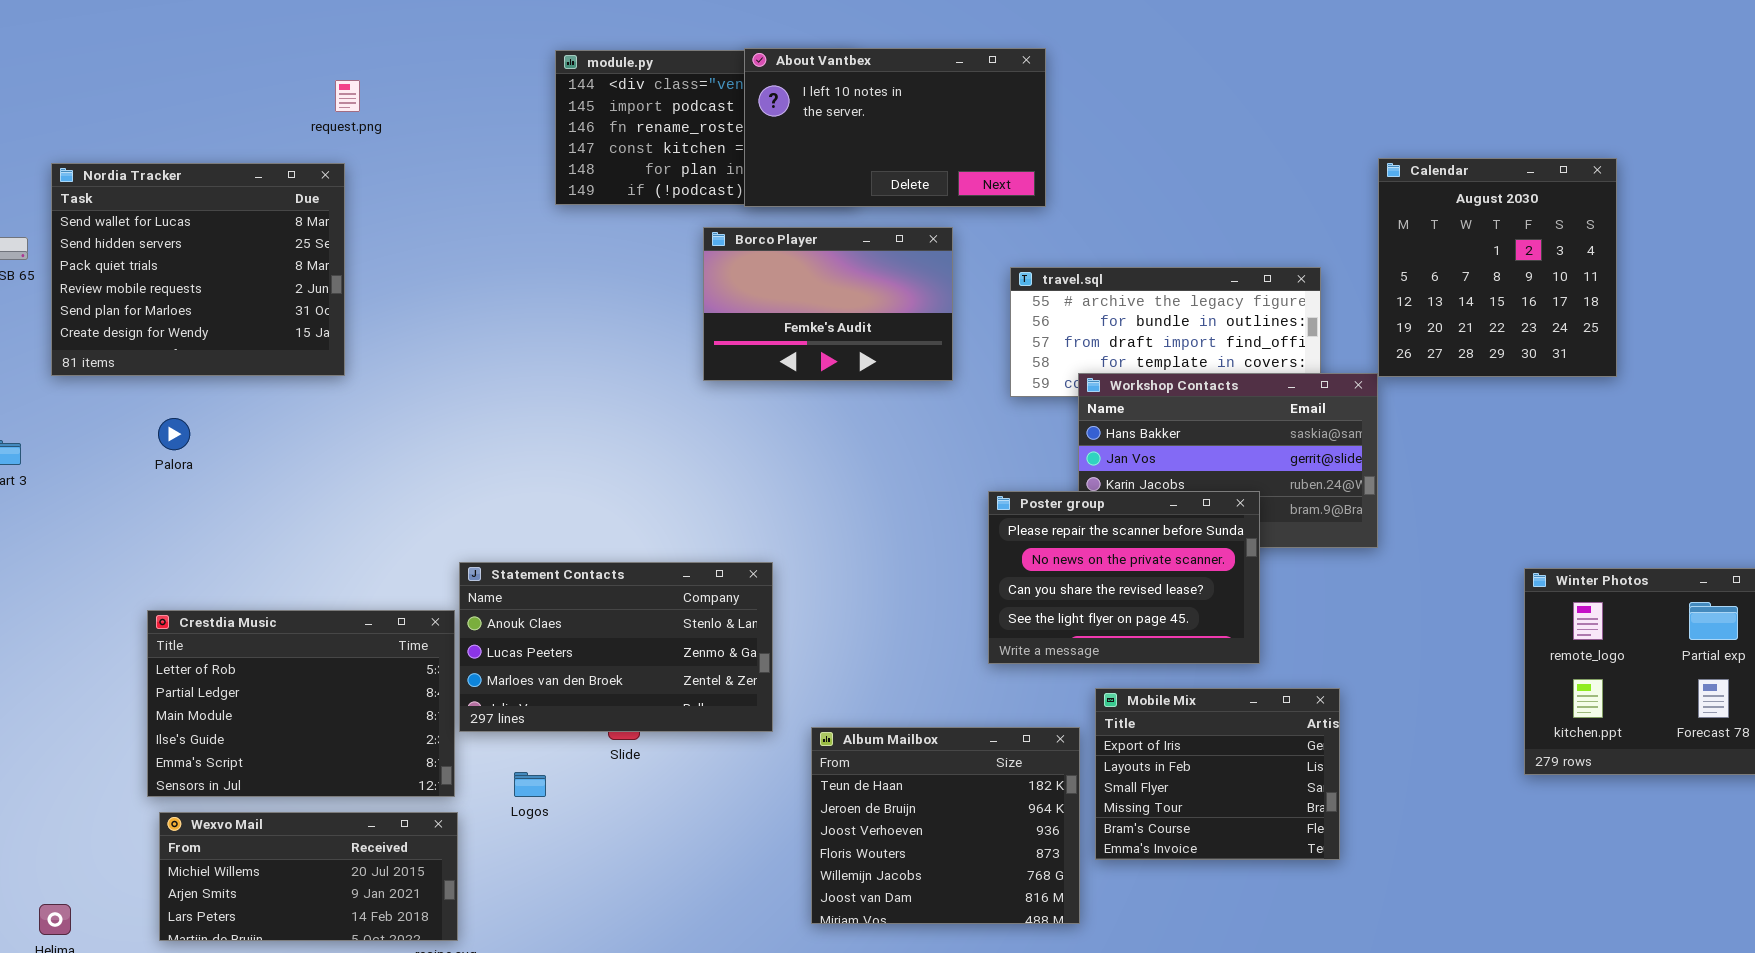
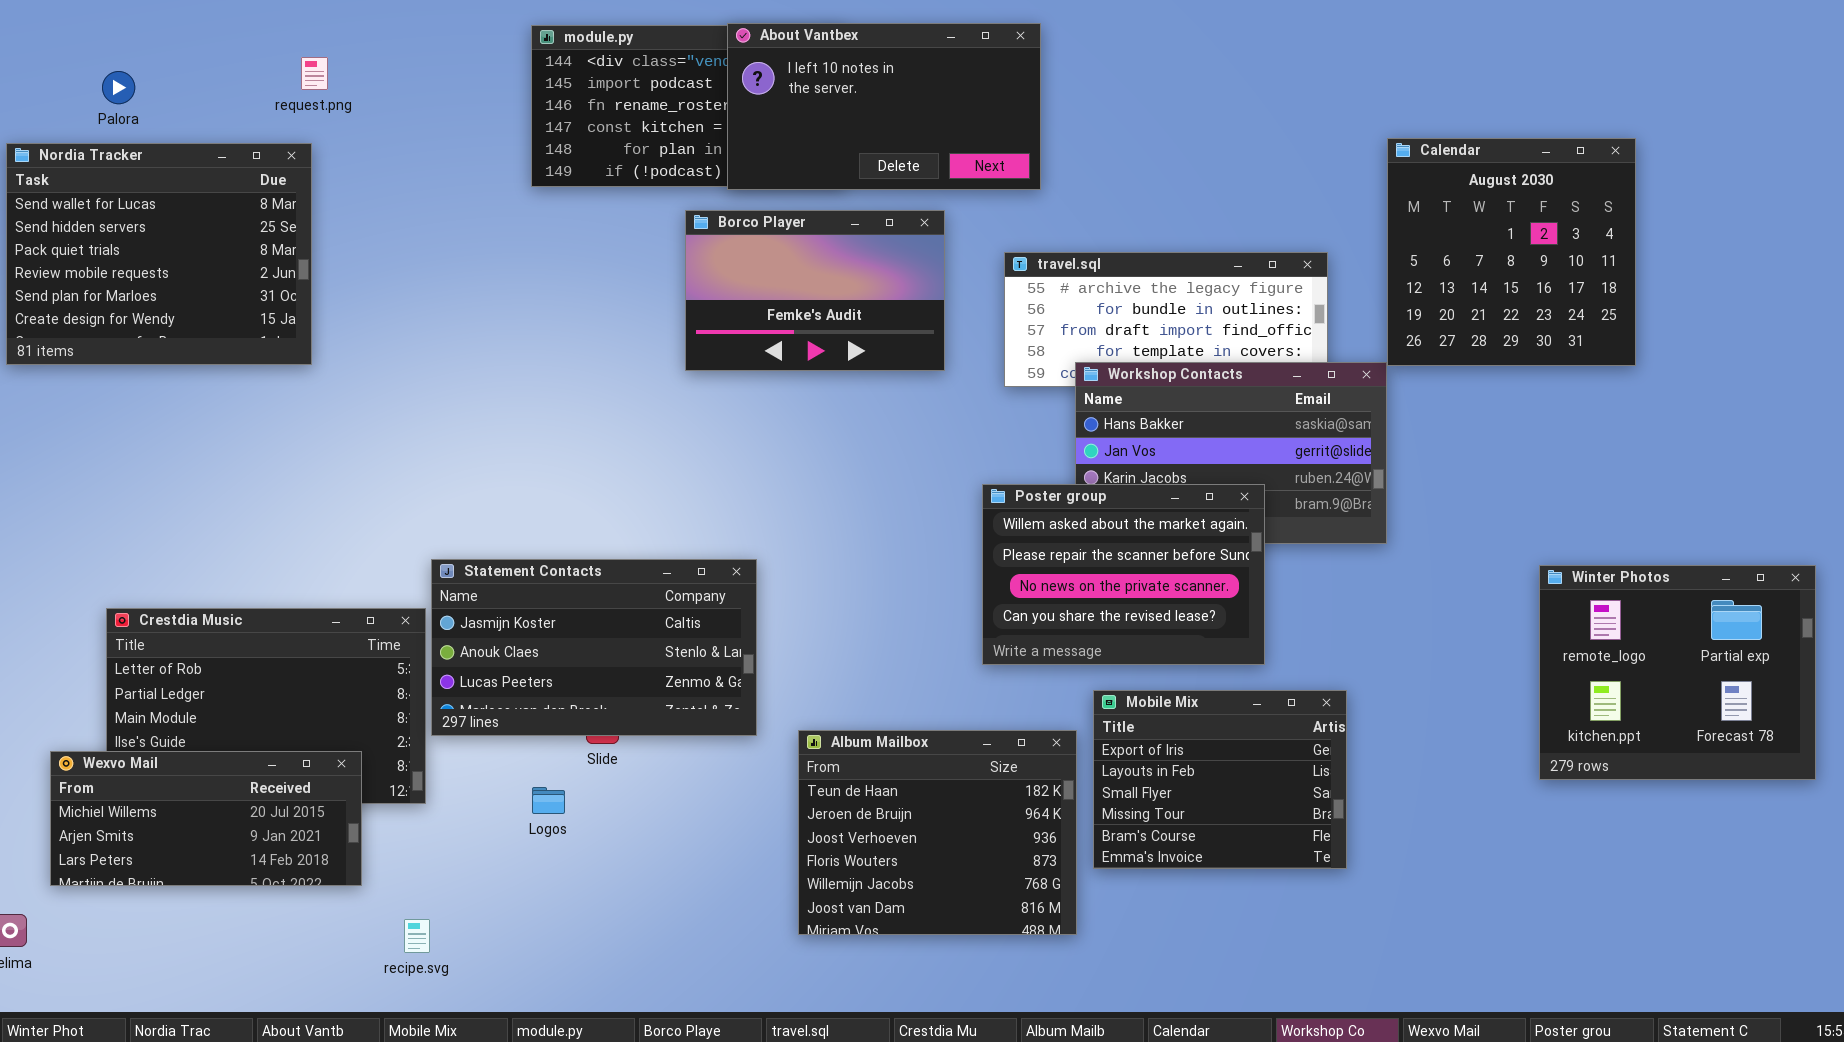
Palora: [158,418,190,450] -> [102,71,135,104], moved
Poster group: [988,491,1260,664] -> [982,484,1265,665], scrolled up 1 row
Statement Contacts: [459,562,773,732] -> [431,559,757,736], scrolled up 1 row
Logos: [514,772,546,797] -> [532,787,565,814], moved
Wexvo Mail: [159,812,458,941] -> [50,751,362,886], moved

